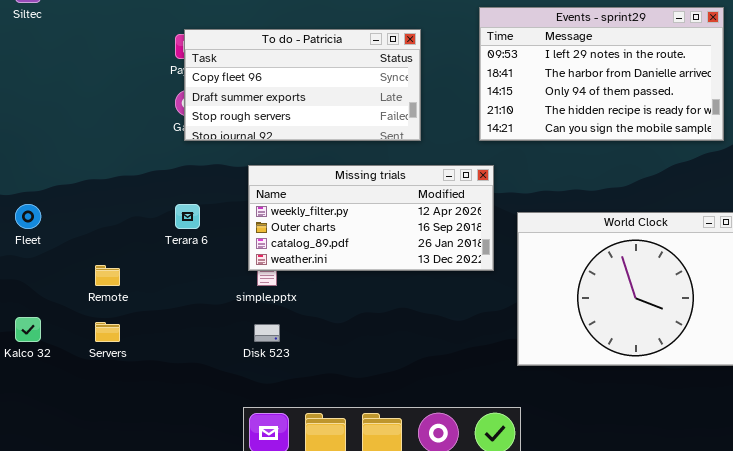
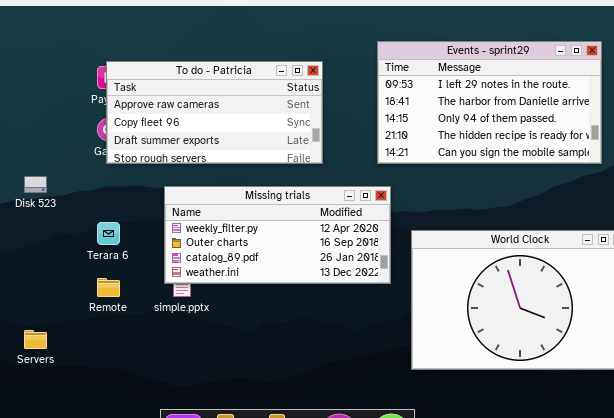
To do - Patricia: [184,29,421,141] -> [106,61,323,164], scrolled up 1 row
Remote: [95,265,120,286] -> [97,278,120,297], moved
Disk 523: [254,324,280,342] -> [24,176,47,193], moved

